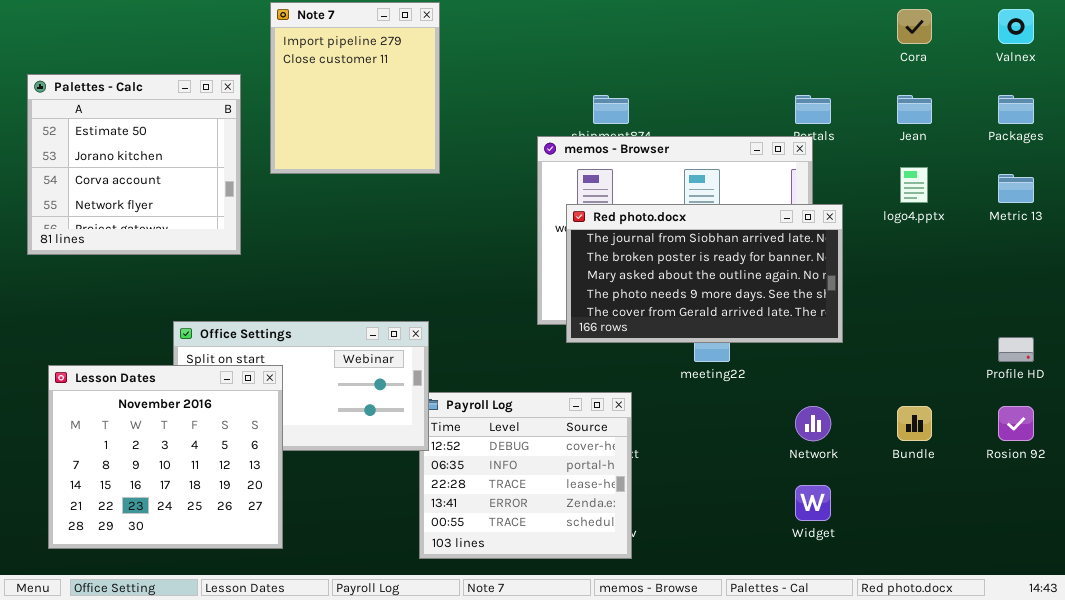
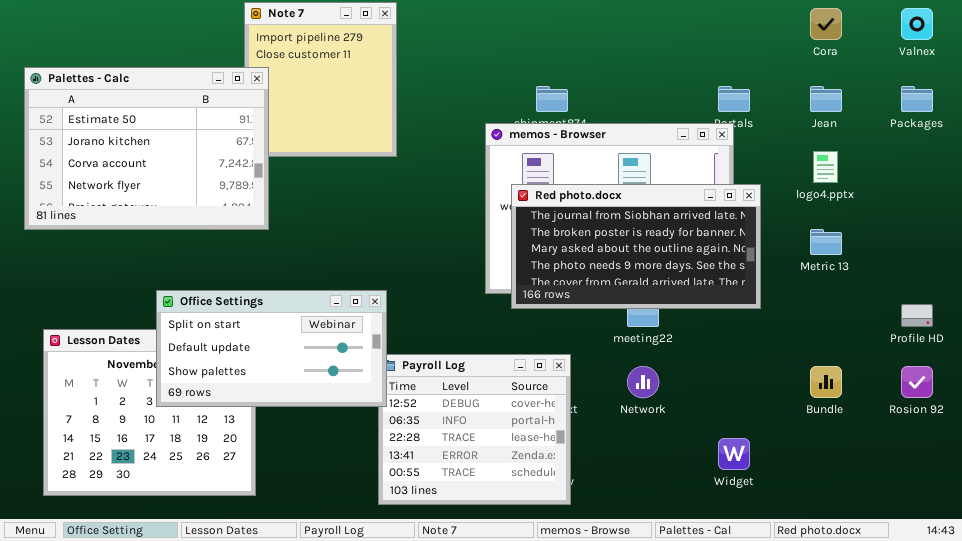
Palettes - Calc: [27,74,241,255] -> [24,67,269,230], resized
Metric 13: [998,174,1034,203] -> [810,229,842,255], moved
Office Settings: [173,321,429,451] -> [156,290,387,407], raised
Network: [795,406,831,441] -> [627,366,659,398], moved

